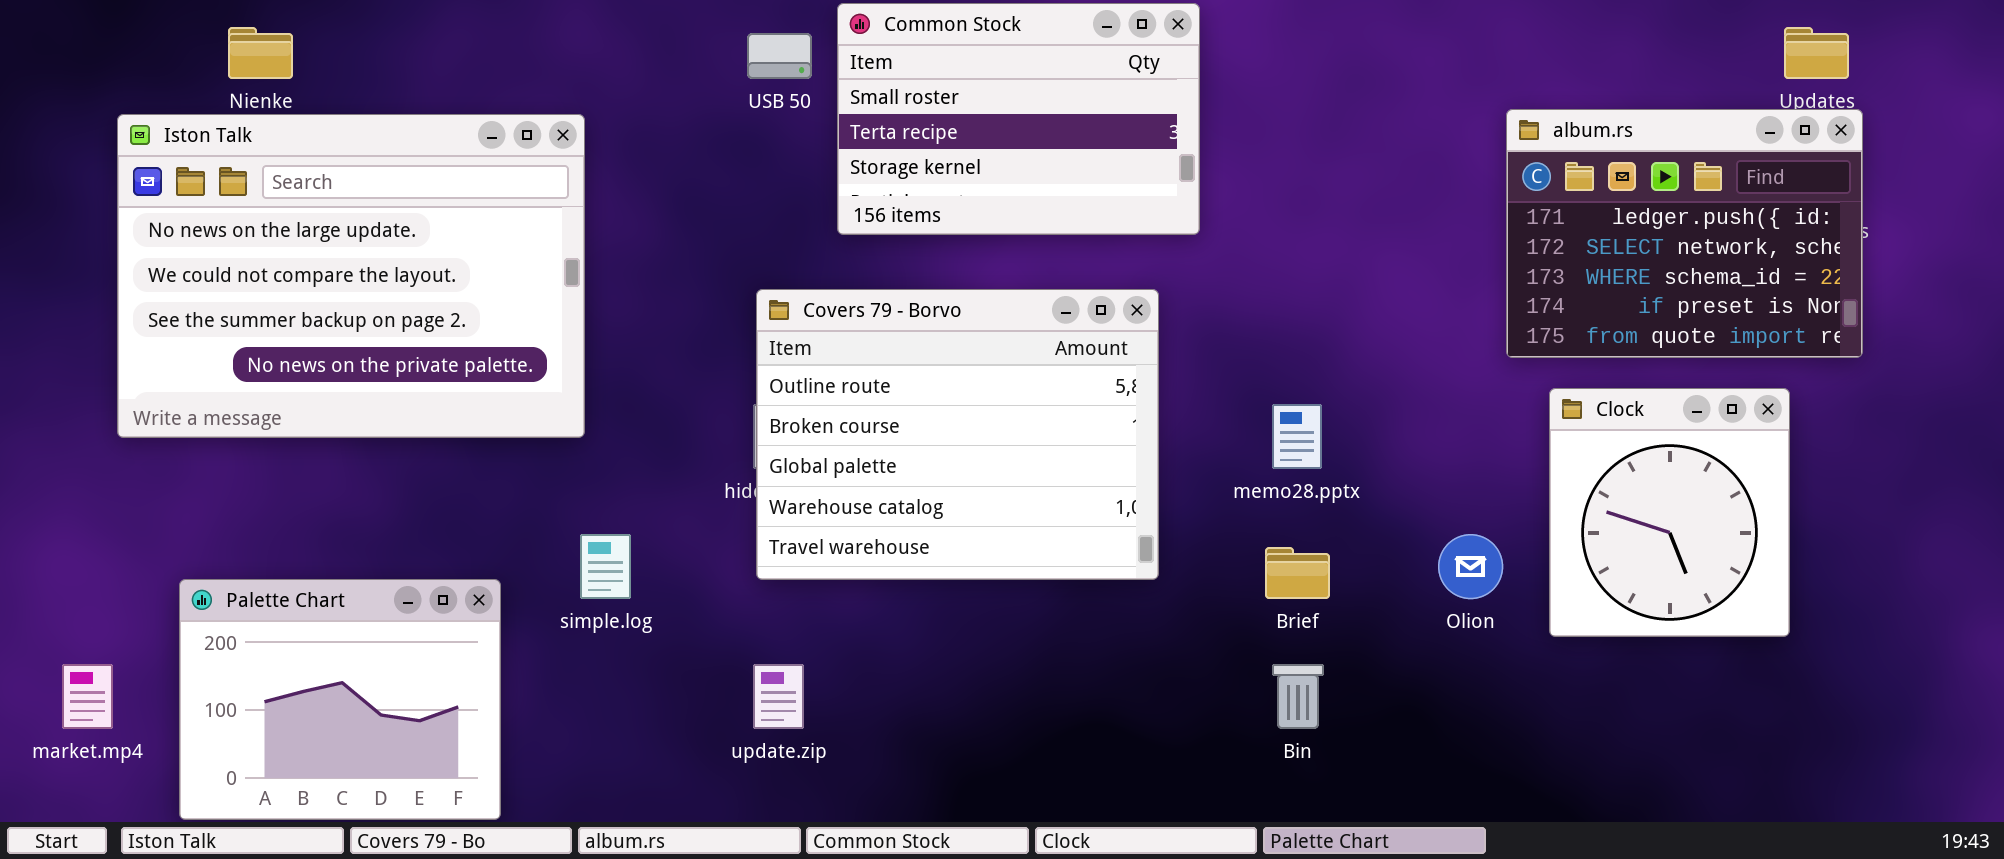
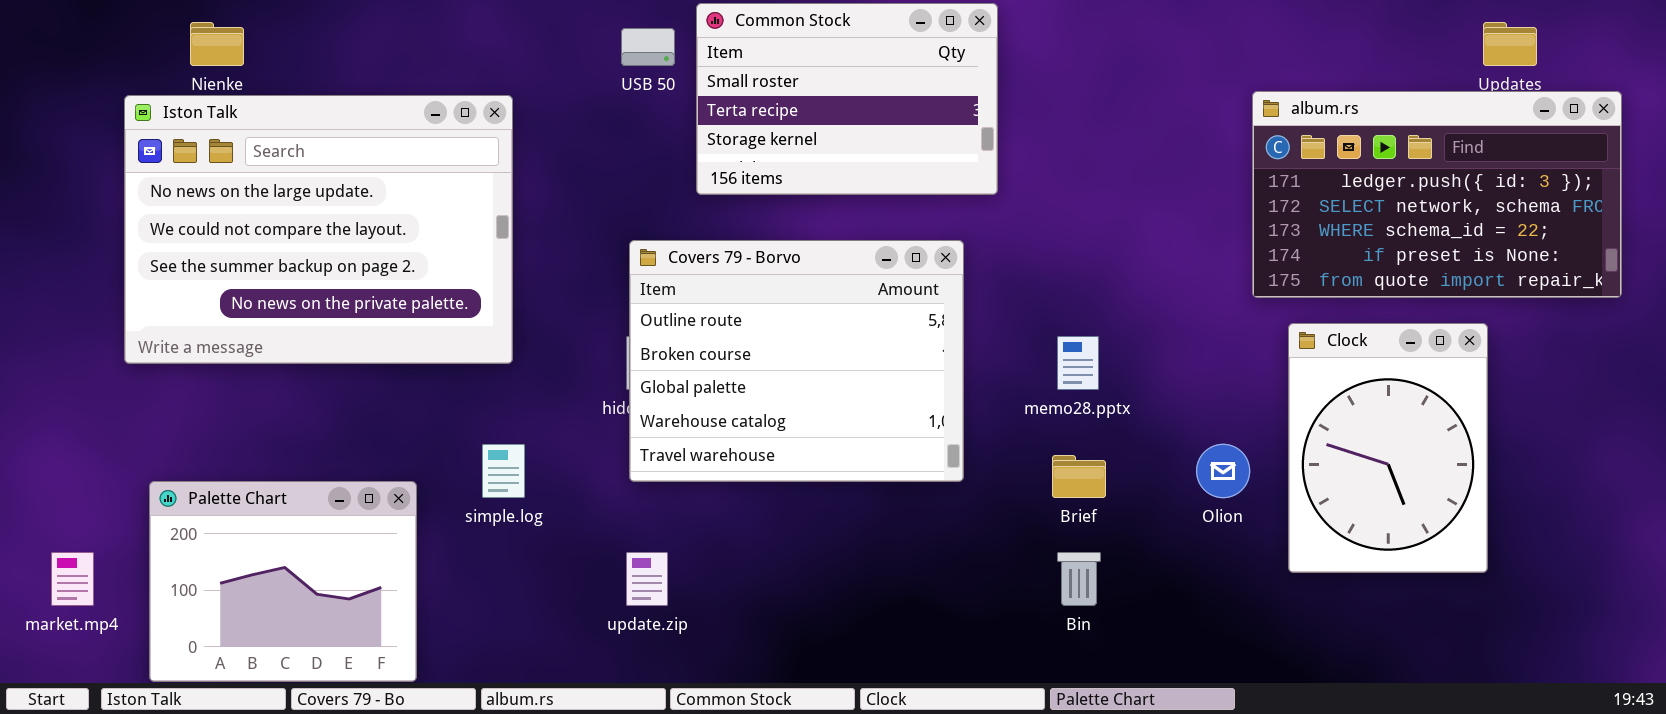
album.rs: [1506,109,1863,358] -> [1252,91,1622,298], resized
Iston Talk: [117,114,585,438] -> [124,95,513,364], moved
Clock: [1549,388,1790,637] -> [1288,323,1488,573], resized

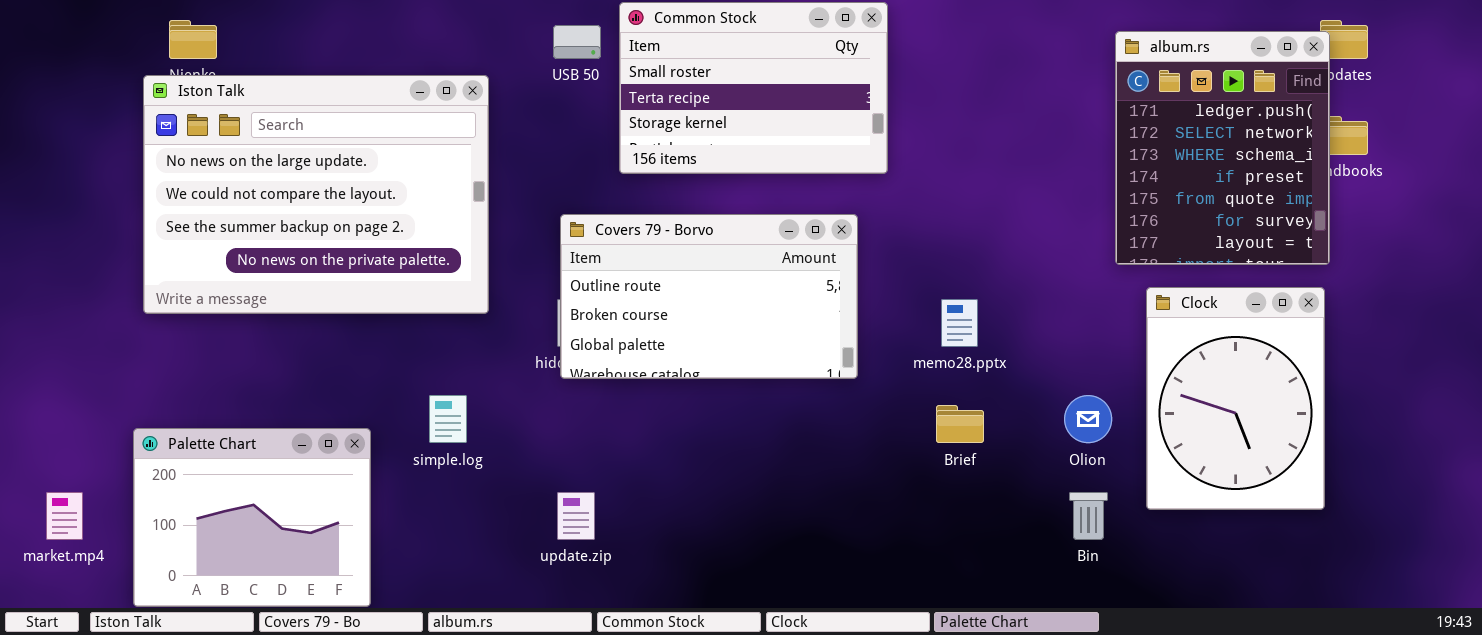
album.rs: [1252,91,1622,298] -> [1115,31,1330,265], resized
Iston Talk: [124,95,513,364] -> [143,75,489,314], moved
Covers 79 - Borvo: [629,240,964,482] -> [560,214,858,379], resized
Bin: [1057,552,1101,606] -> [1069,492,1108,540], moved

